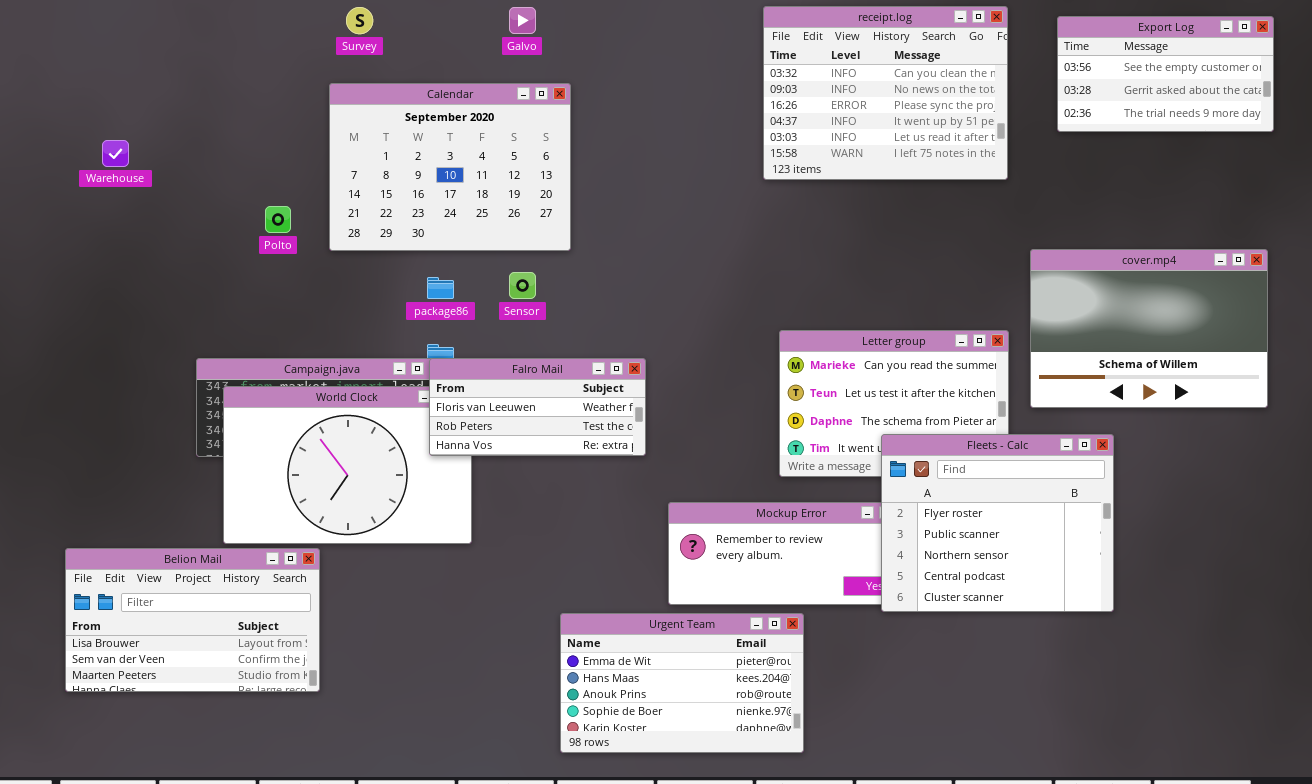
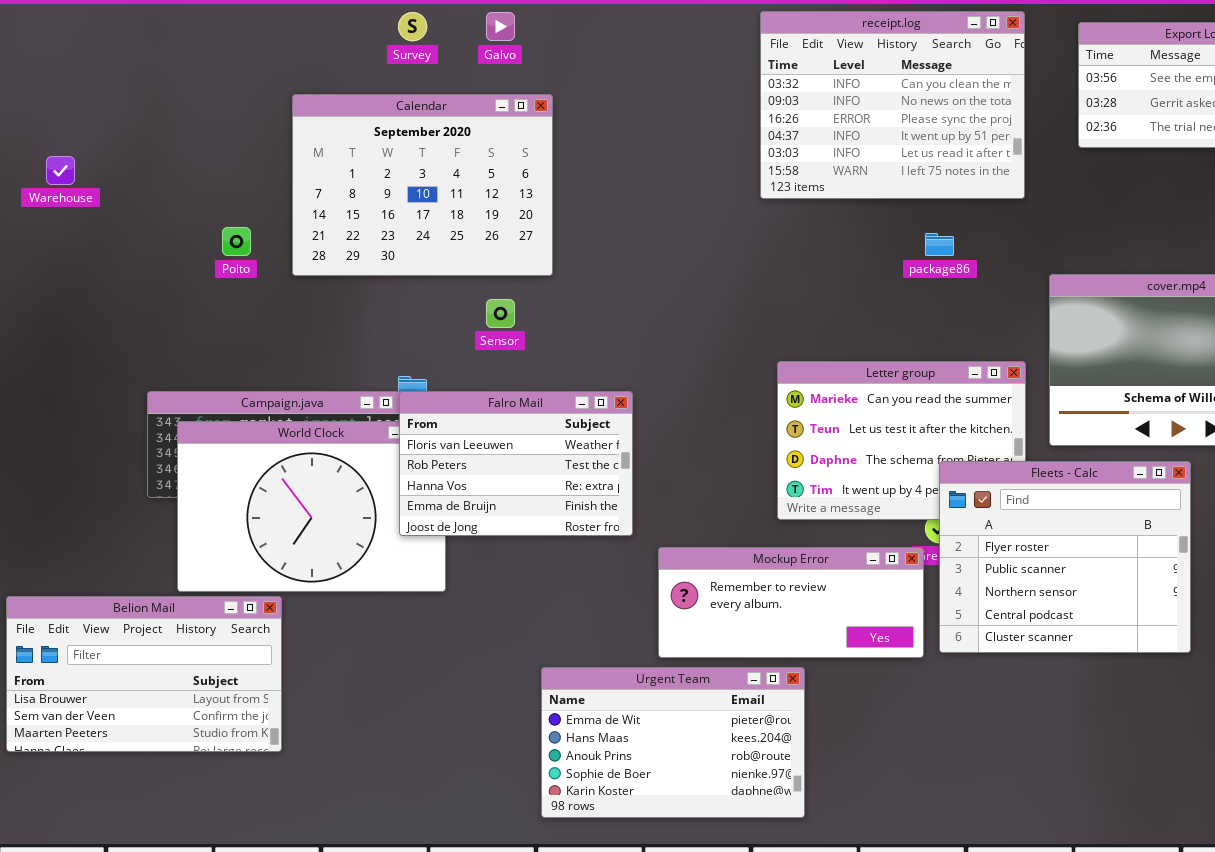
Survey: [346,7,373,34] -> [398,12,427,41], moved
package86: [427,277,454,299] -> [925,233,954,256], moved
Falro Mail: [429,358,646,456] -> [399,391,633,536], resized
Fleets - Calc: [881,434,1114,612] -> [939,461,1191,653], moved

